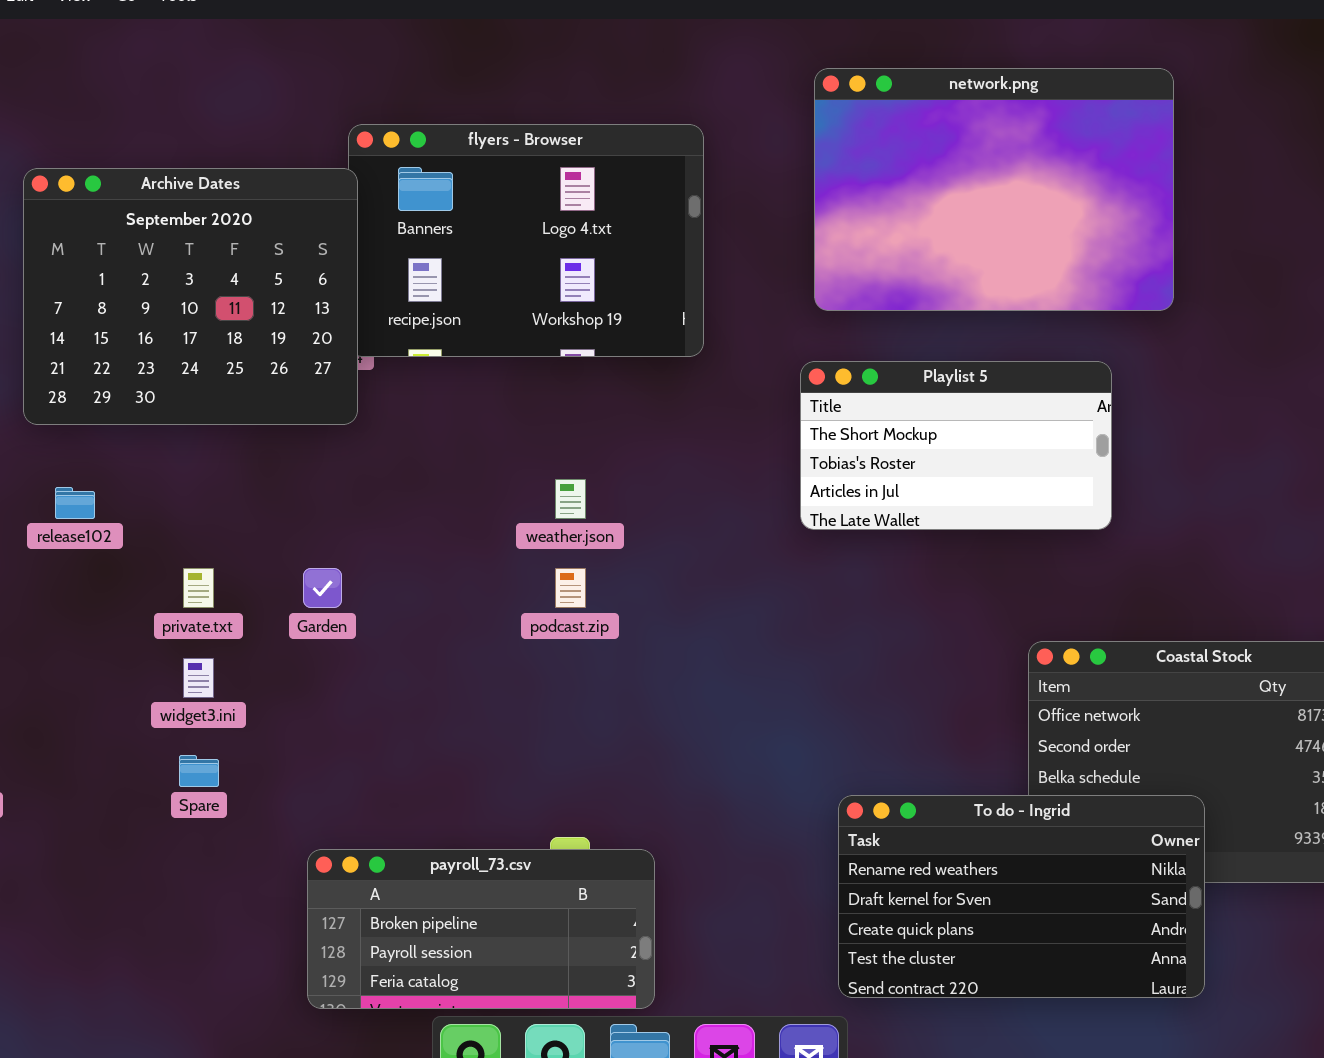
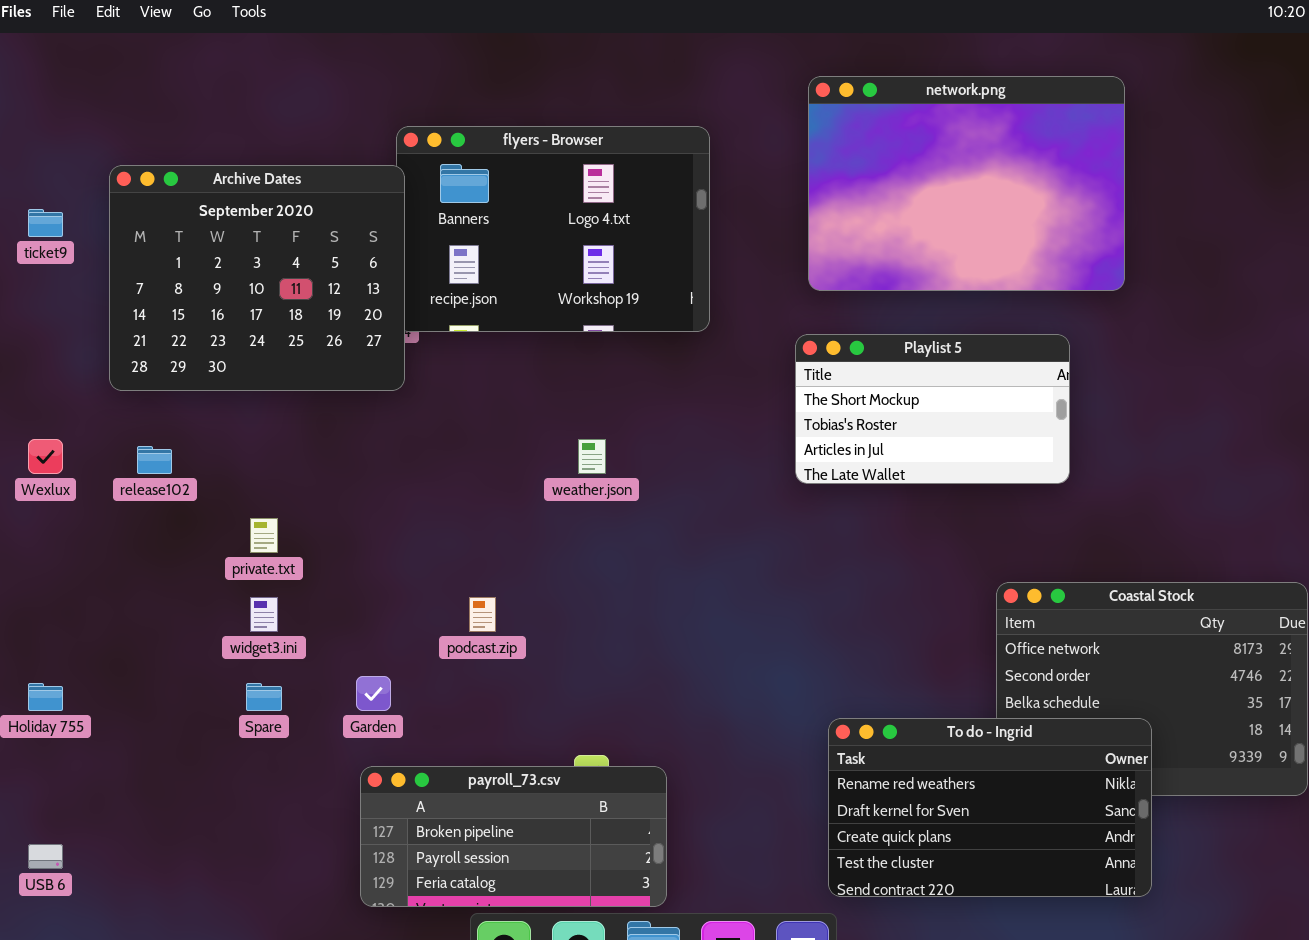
Garden: [303,568,342,608] -> [356,676,391,711], moved
podcast.zip: [555,568,586,608] -> [469,597,496,632], moved

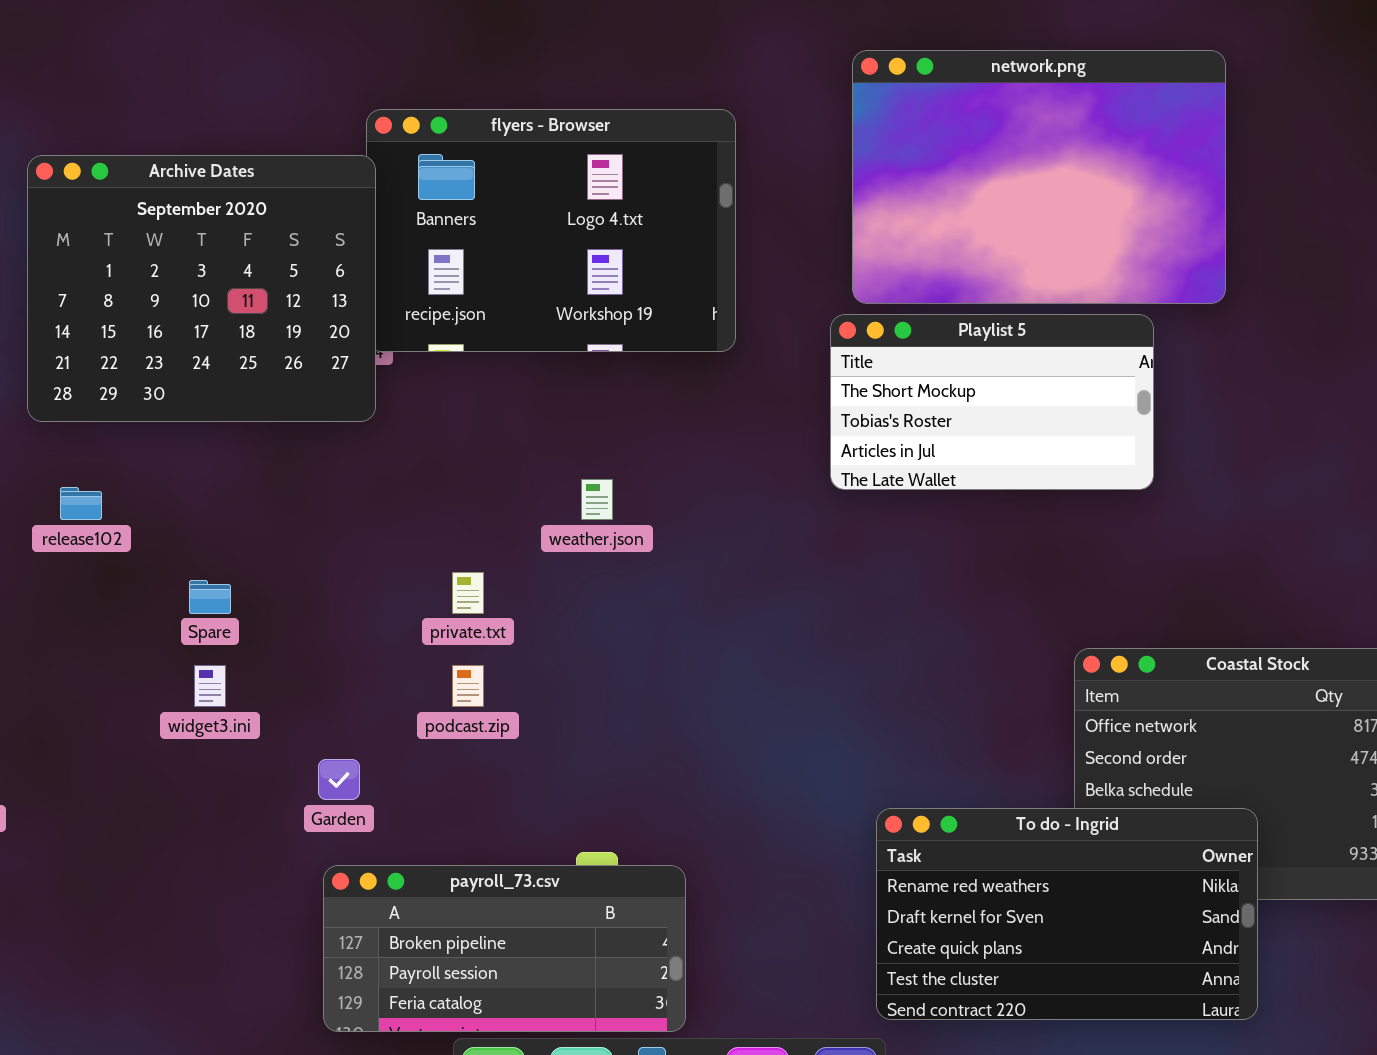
Playlist 5: [795,334,1070,484] -> [830,314,1154,490], moved
private.txt: [250,518,278,553] -> [452,572,484,614], moved
Spare: [246,683,282,711] -> [189,580,231,614], moved

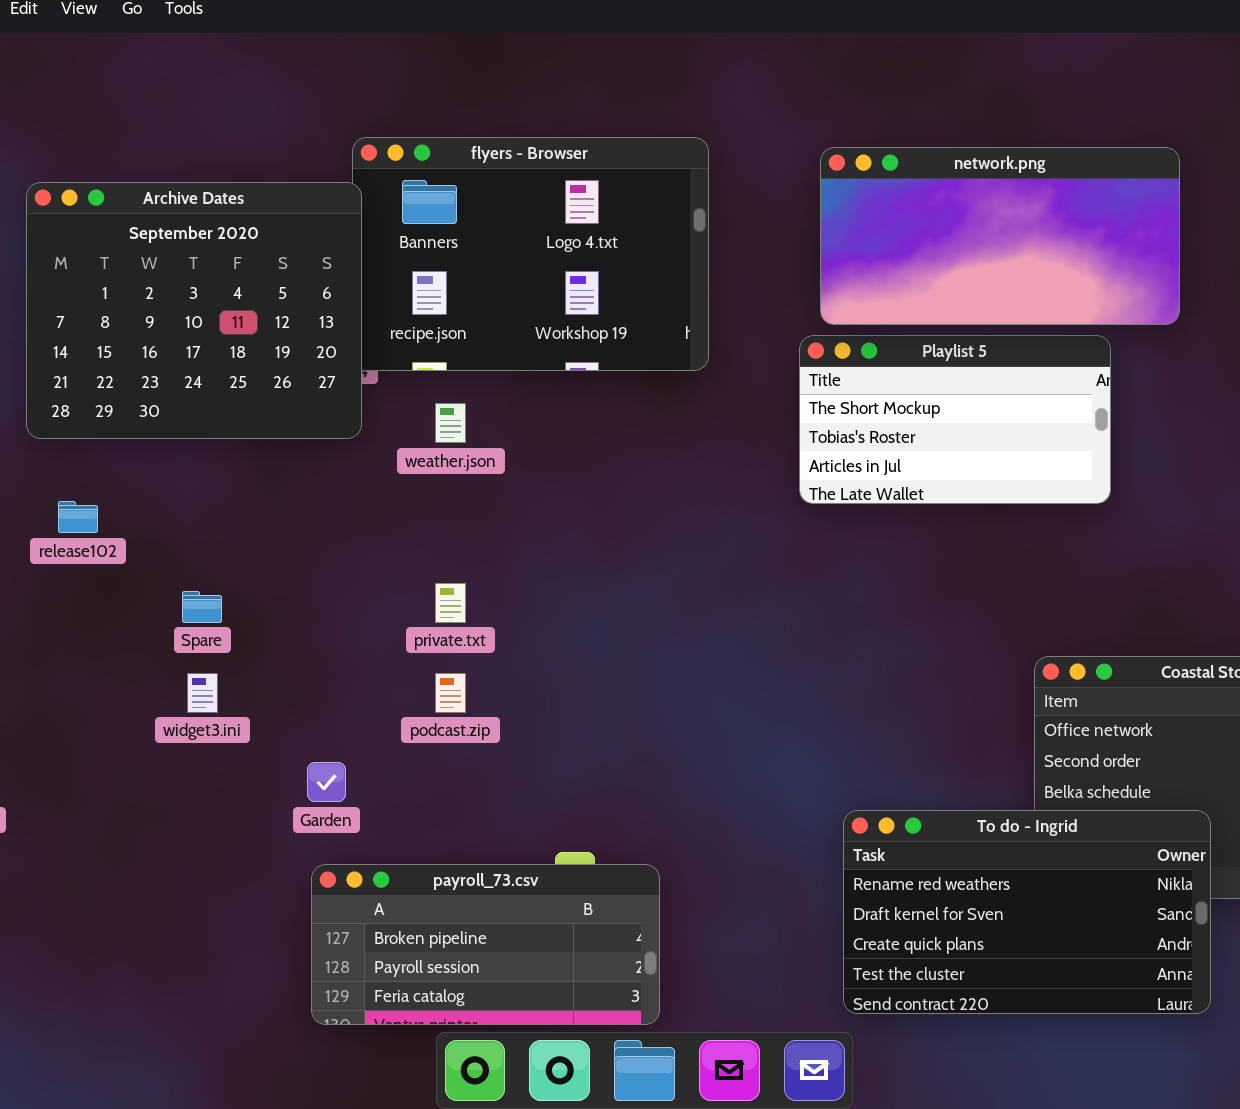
network.png: [852,50,1226,304] -> [820,147,1180,325], resized
weather.json: [581,479,613,520] -> [435,403,466,443], moved

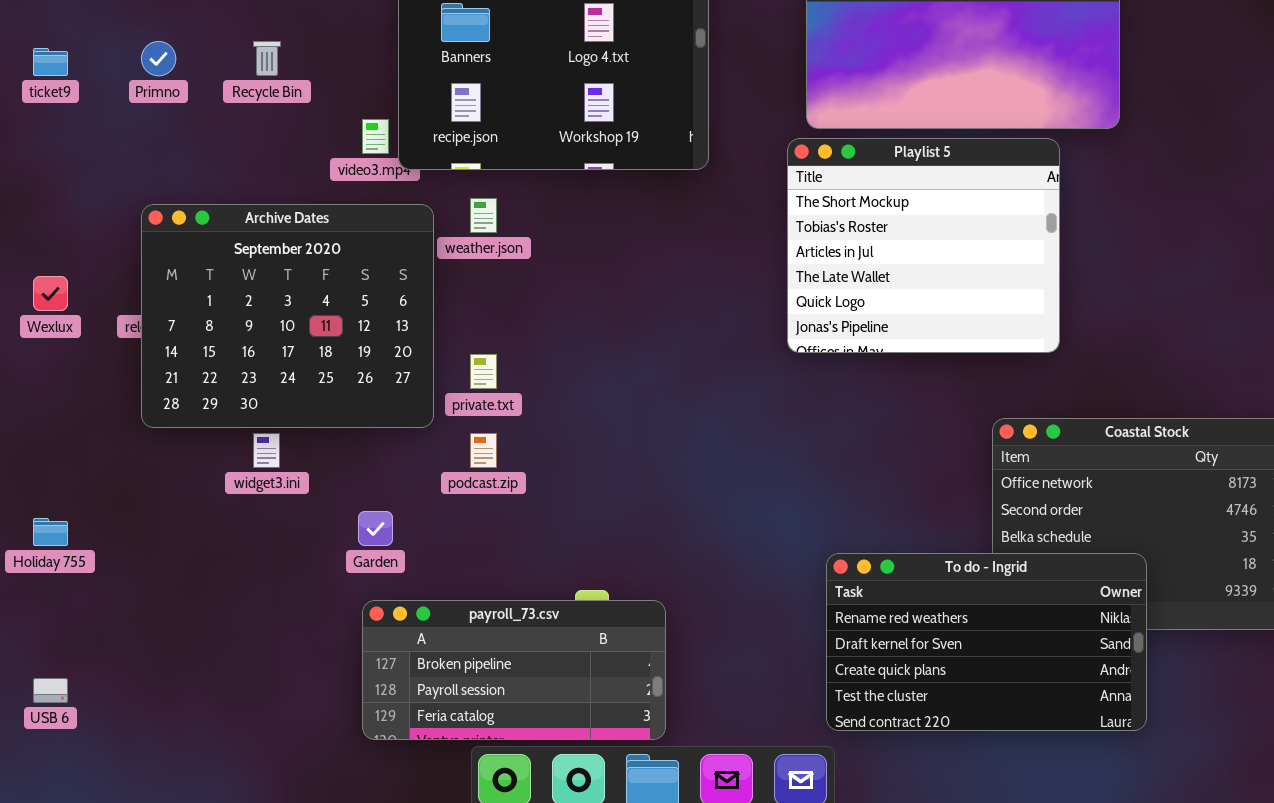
Archive Dates: [26,182,362,439] -> [141,204,434,428], moved
Playlist 5: [799,335,1111,504] -> [787,138,1060,353], resized

